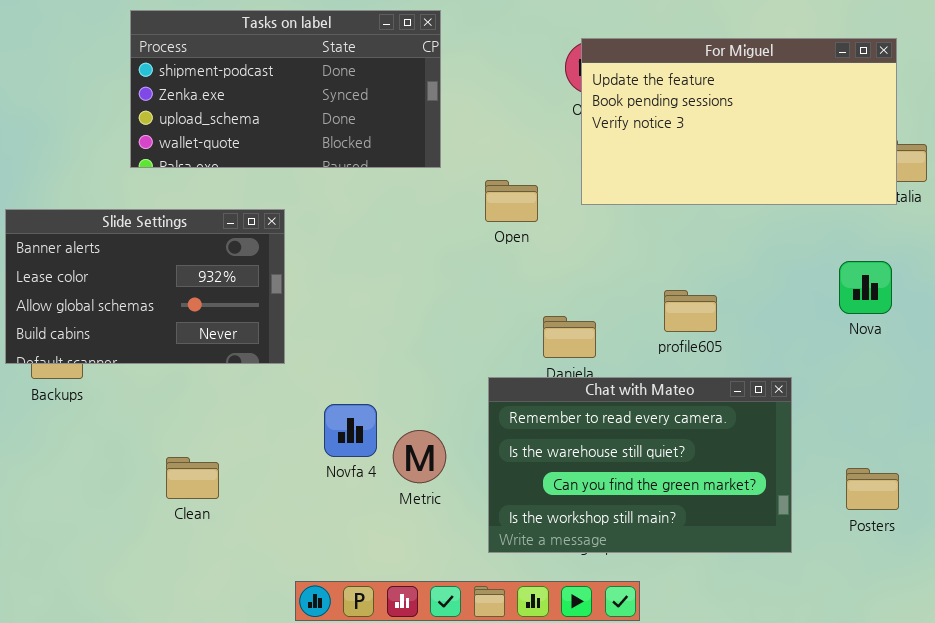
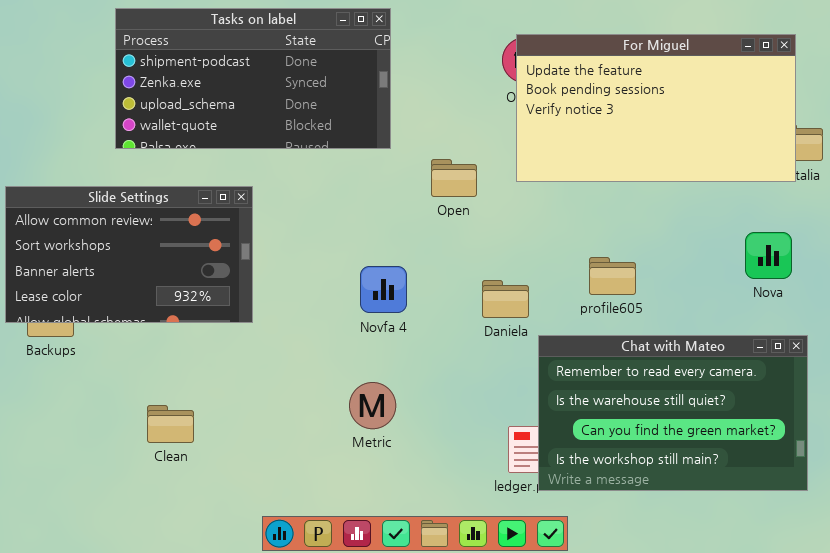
Slide Settings: [5,209,285,364] -> [5,186,253,323], scrolled up 2 rows
Chat with Mateo: [488,377,792,553] -> [538,335,808,491], moved
Novfa 4: [324,404,377,457] -> [360,266,407,313], moved

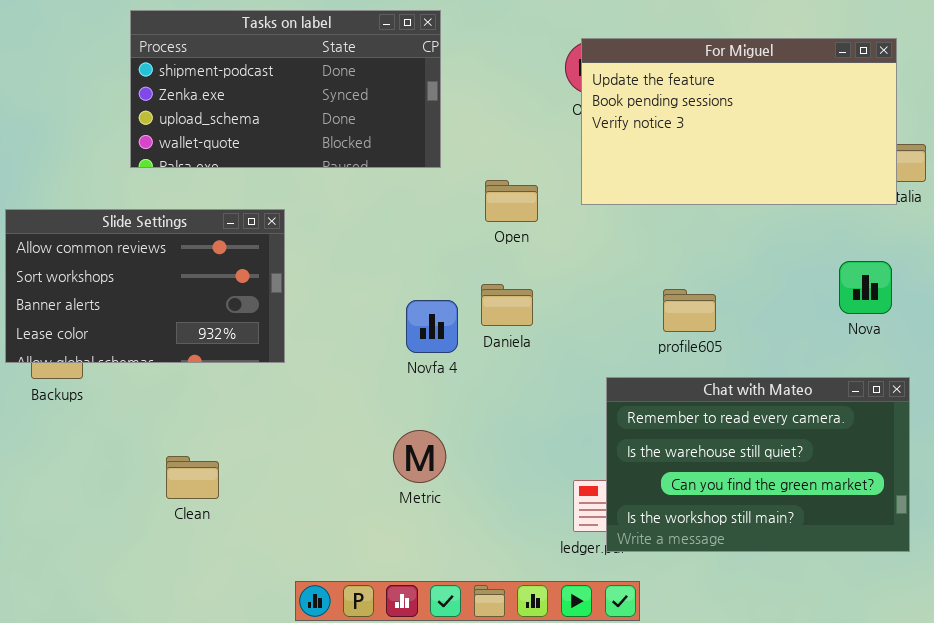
Daniela: [482,280,529,318] -> [481,284,533,326], moved

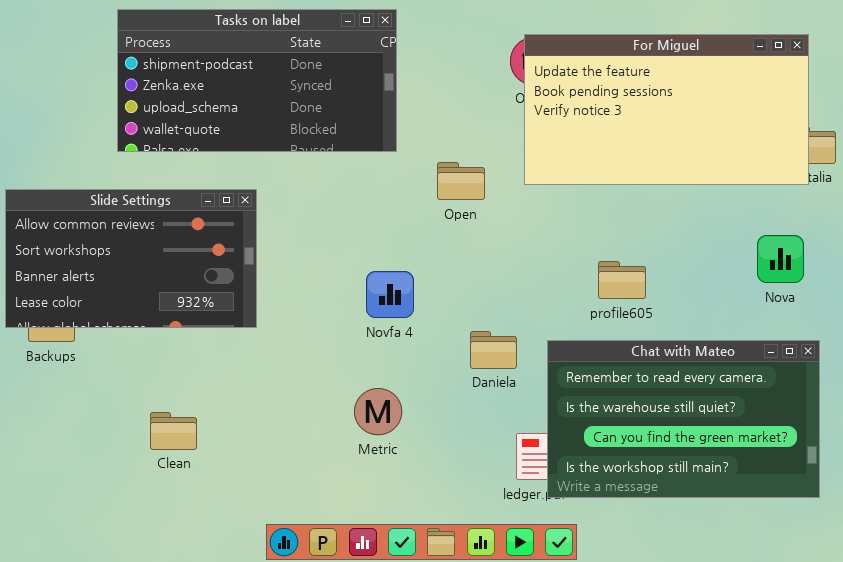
Daniela: [481,284,533,326] -> [470,331,517,369], moved

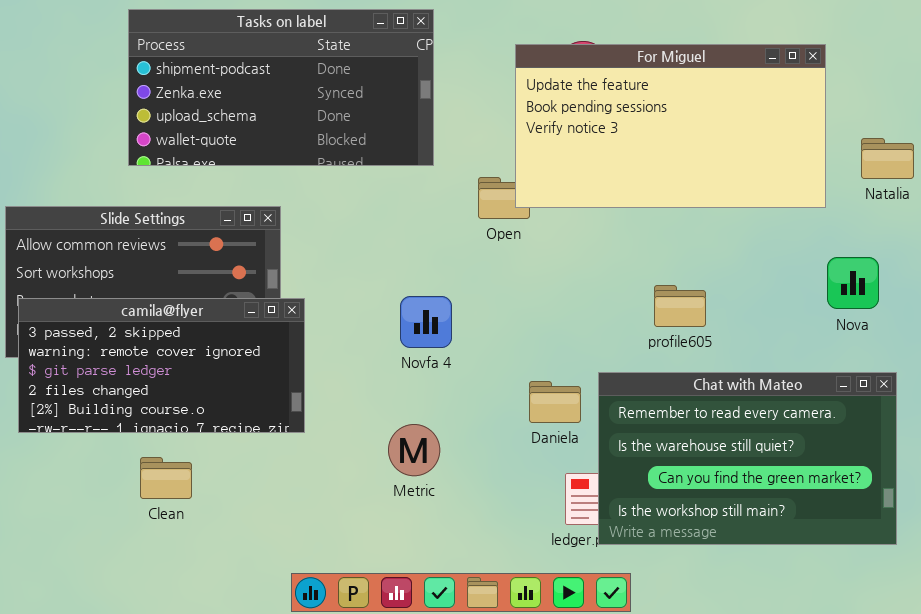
For Miguel: [524,34,809,185] -> [515,44,826,208], moved
camila@flyer: none -> [18,298,305,433], opened
Daniela: [470,331,517,369] -> [529,381,581,423], moved
Clean: [150,412,197,450] -> [140,457,192,499], moved

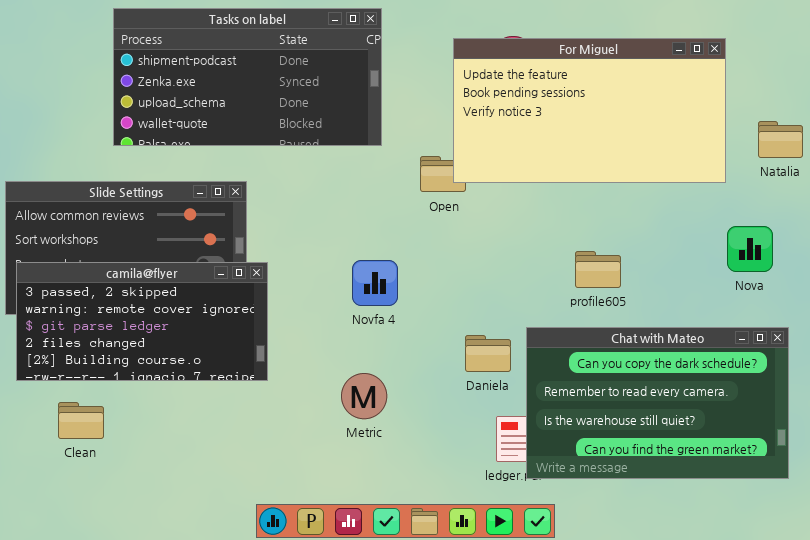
Chat with Mateo: [598,372,897,545] -> [526,327,789,479], scrolled up 1 row
Clean: [140,457,192,499] -> [58,402,104,439], moved

